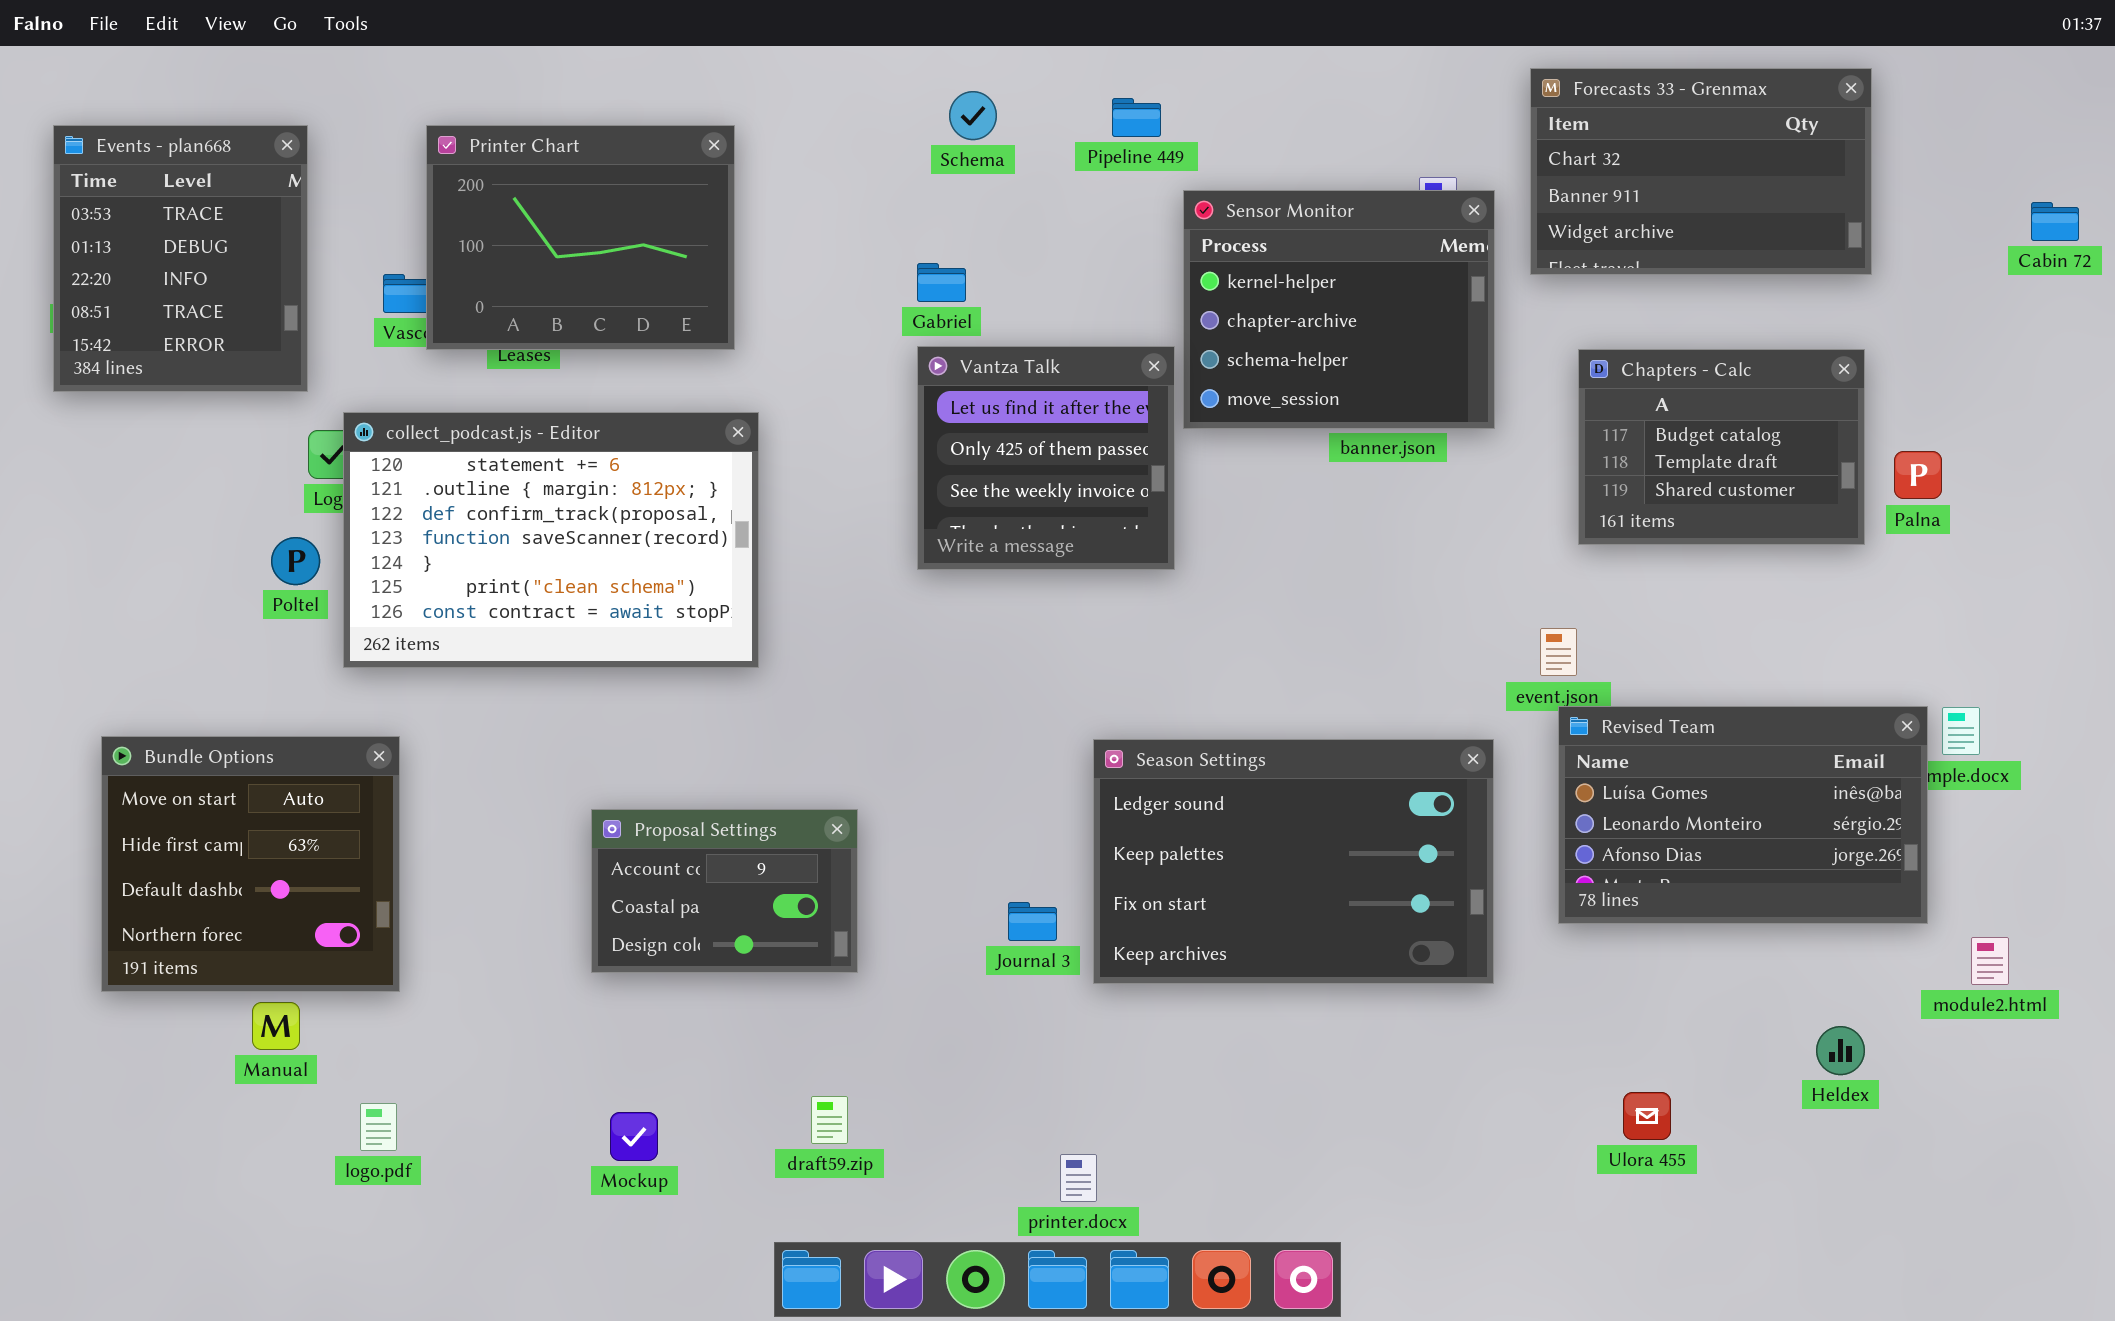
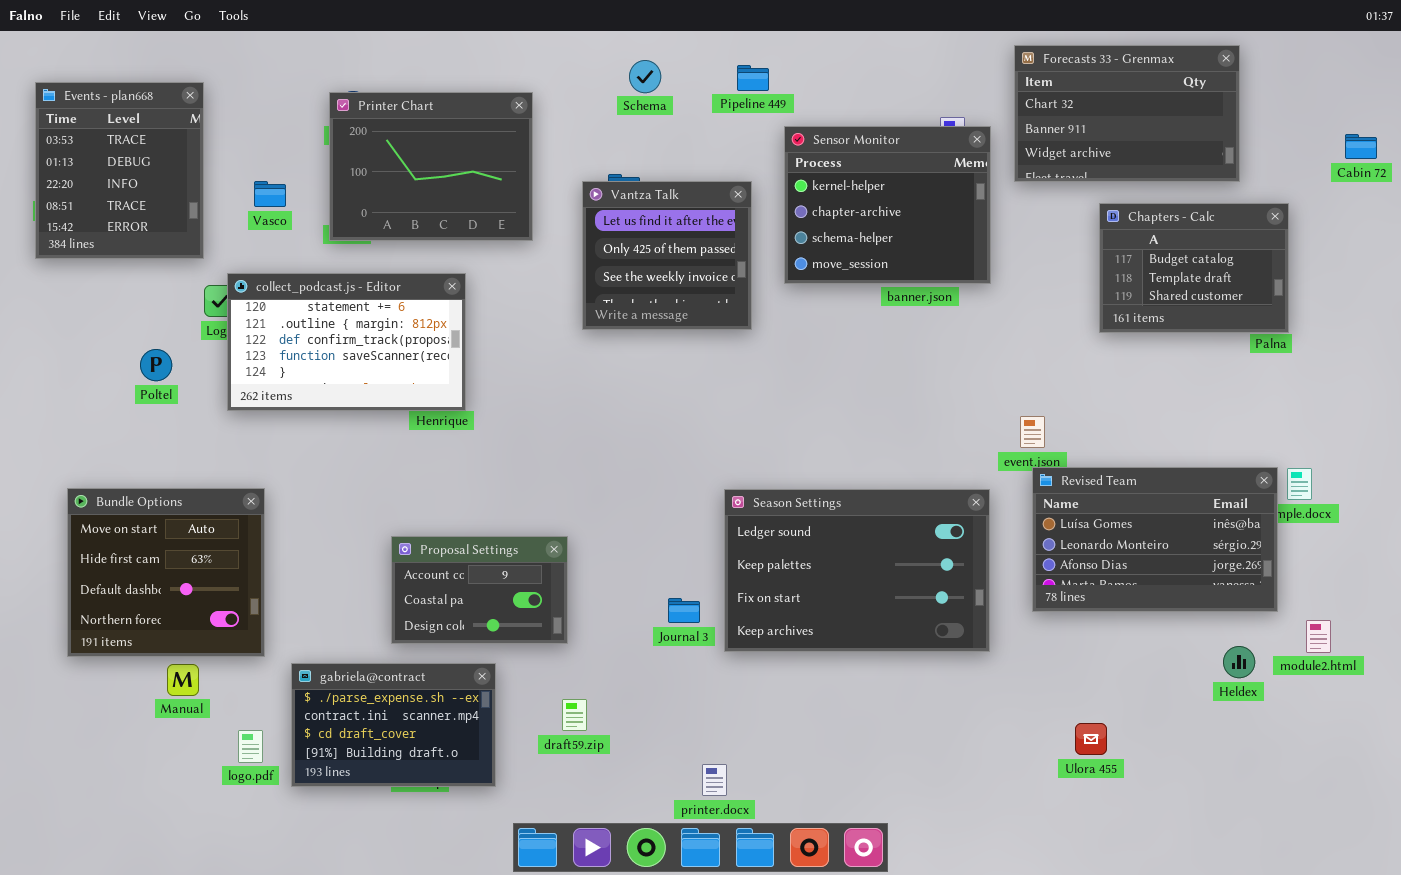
Printer Chart: [426,125,735,350] -> [329,92,533,241], moved
Vantza Talk: [917,346,1175,570] -> [582,181,752,330], moved
Chapters - Calc: [1578,349,1865,545] -> [1099,203,1289,333], moved
collect_podcast.js - Editor: [343,412,759,668] -> [227,273,466,411], resized
Poltel: [271,537,320,585] -> [140,349,172,381], moved
gabriela@contract: none -> [291,663,496,787], opened
Heldex: [1816,1026,1865,1075] -> [1223,646,1255,678], moved
draft59.zip: [811,1096,848,1144] -> [562,699,587,731], moved

